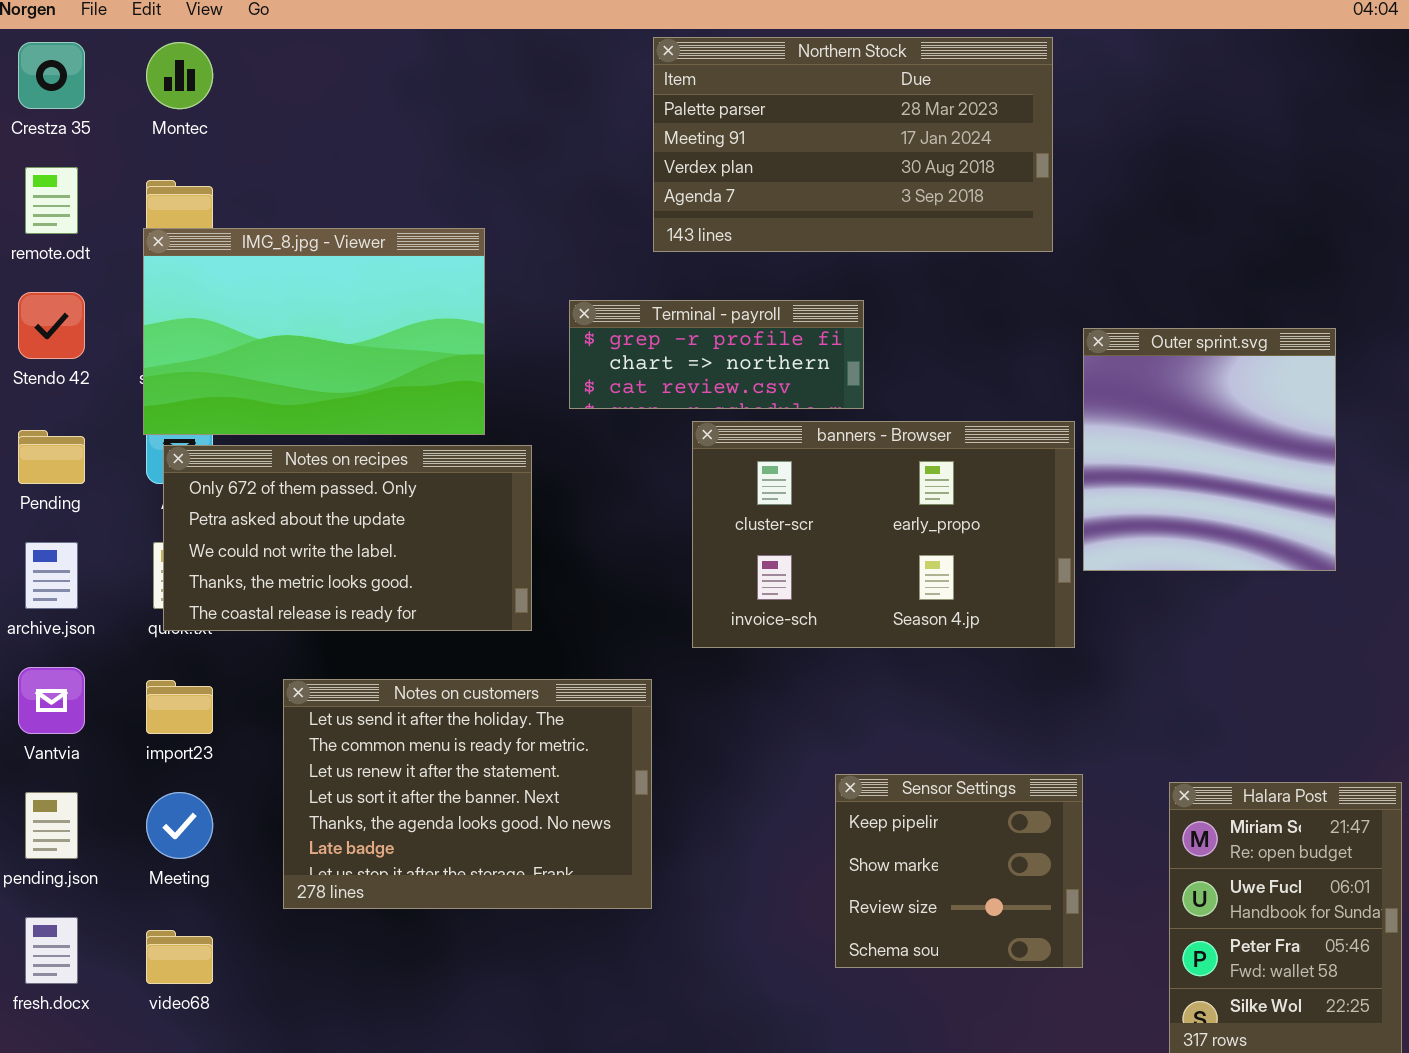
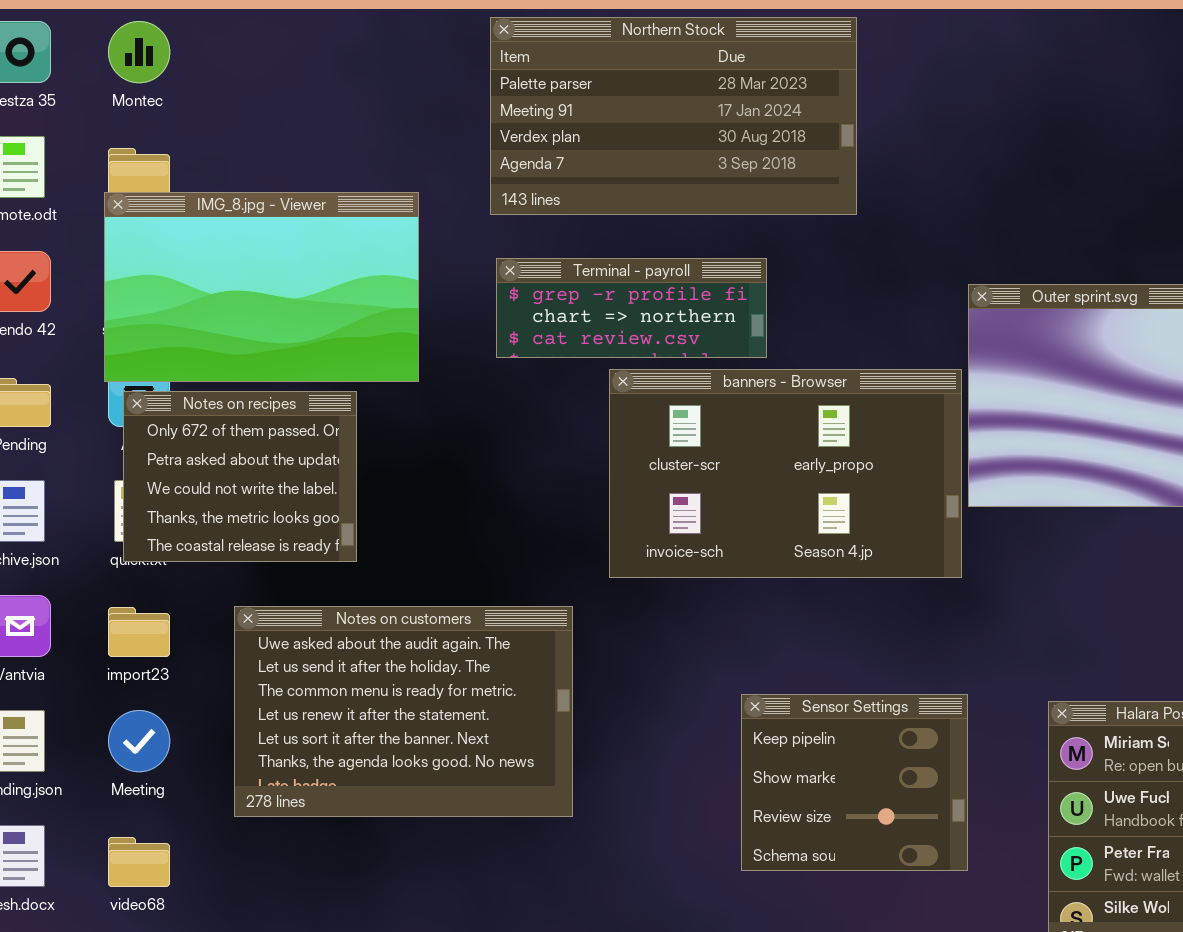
Northern Stock: [653,37,1053,252] -> [490,17,857,215], moved
Notes on recipes: [163,445,532,631] -> [123,391,357,562], resized
Notes on customers: [283,679,652,909] -> [234,606,573,817], scrolled up 1 row

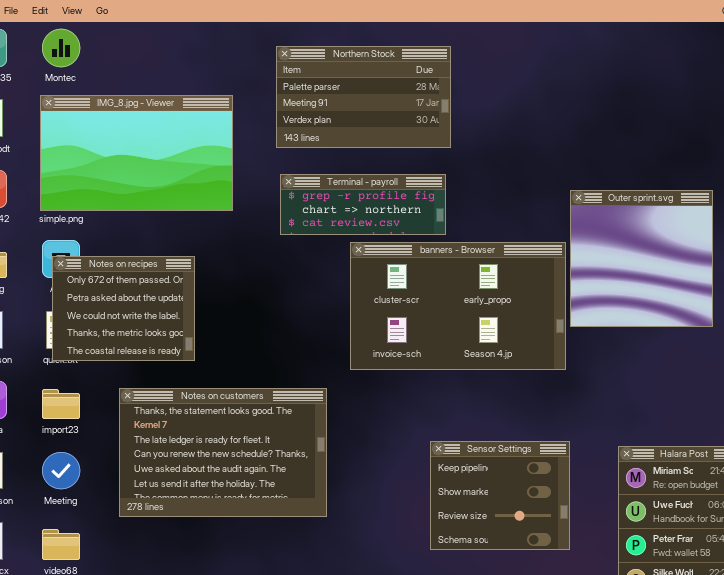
Northern Stock: [490,17,857,215] -> [276,46,451,148], resized
IMG_8.jpg - Viewer: [104,192,419,382] -> [40,95,233,211], moved
Notes on customers: [234,606,573,817] -> [119,388,327,517], scrolled up 4 rows

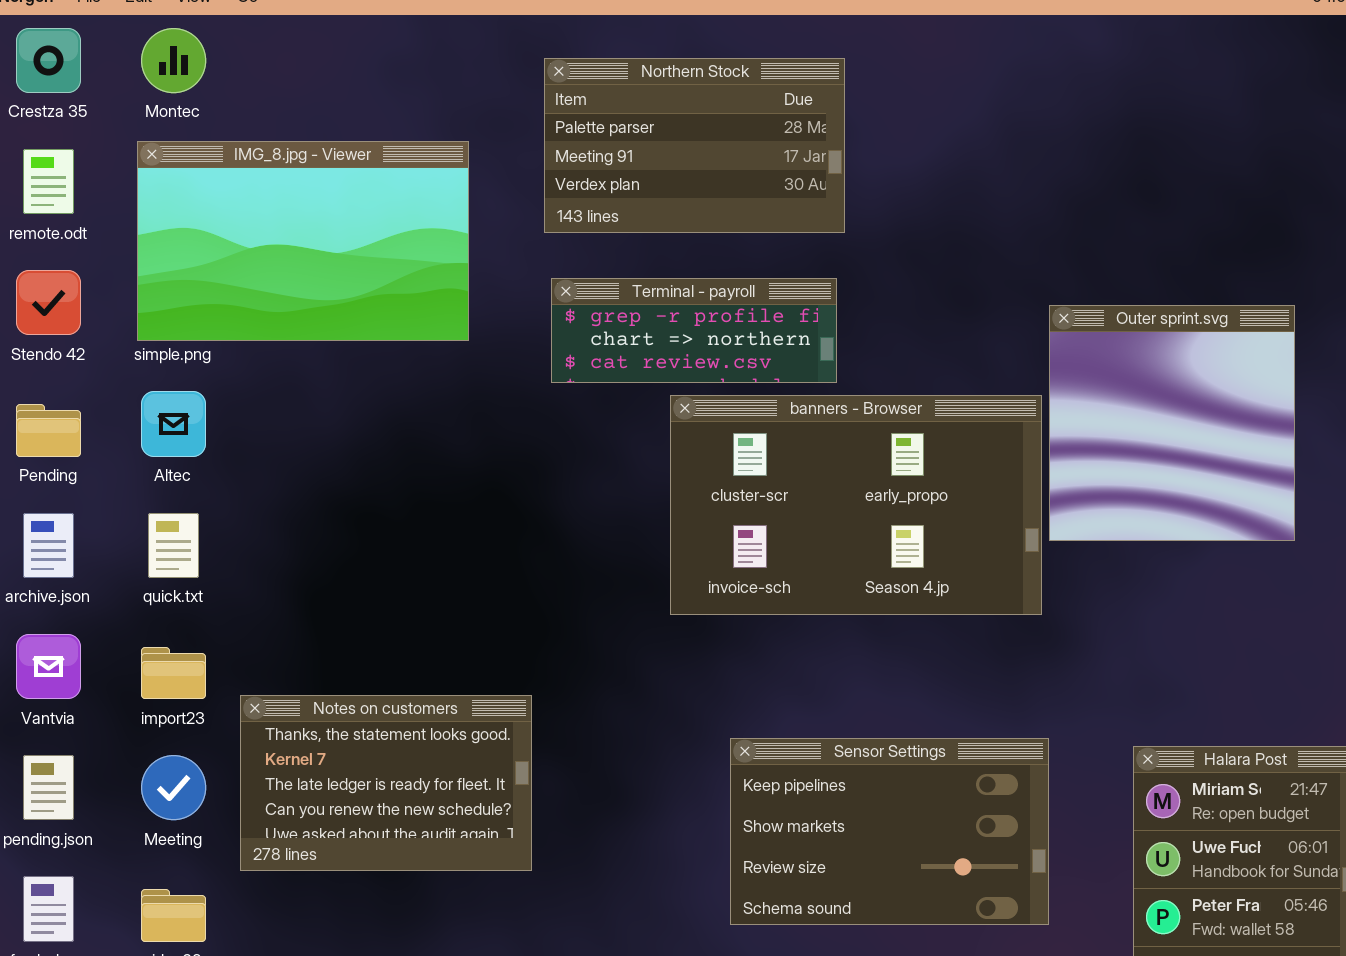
Notes on recipes: [52,256,195,361] -> none, closed
Notes on customers: [119,388,327,517] -> [240,695,532,871], moved, resized
Sensor Settings: [430,441,570,550] -> [730,738,1049,925], resized

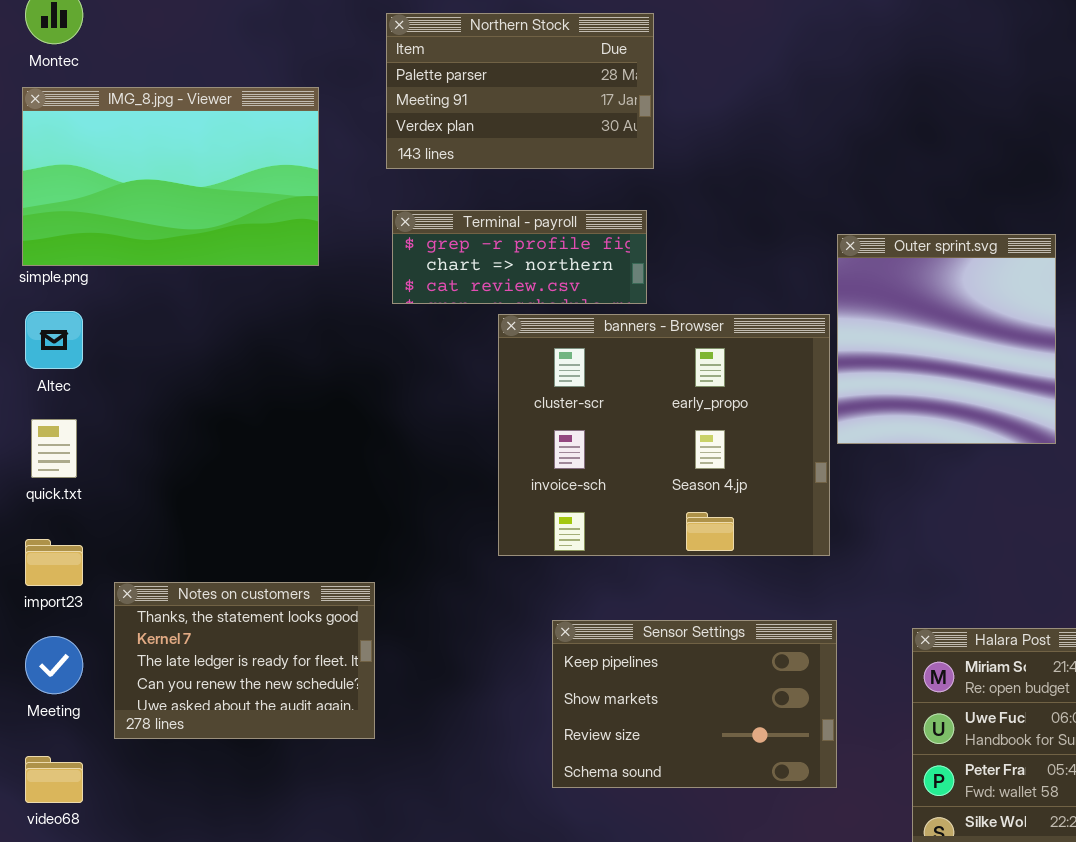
banners - Browser: [670,395,1042,615] -> [498,314,830,556], resized

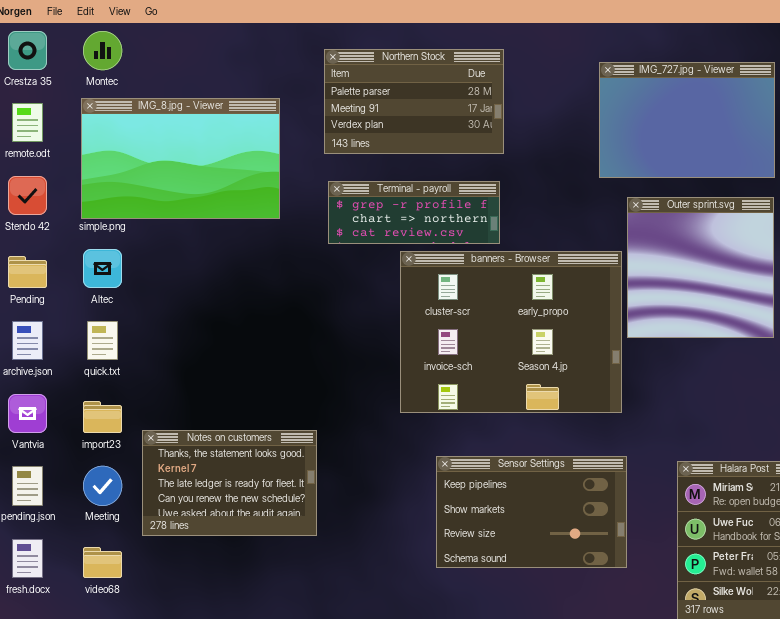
IMG_727.jpg - Viewer: none -> [599,62,775,178], opened

